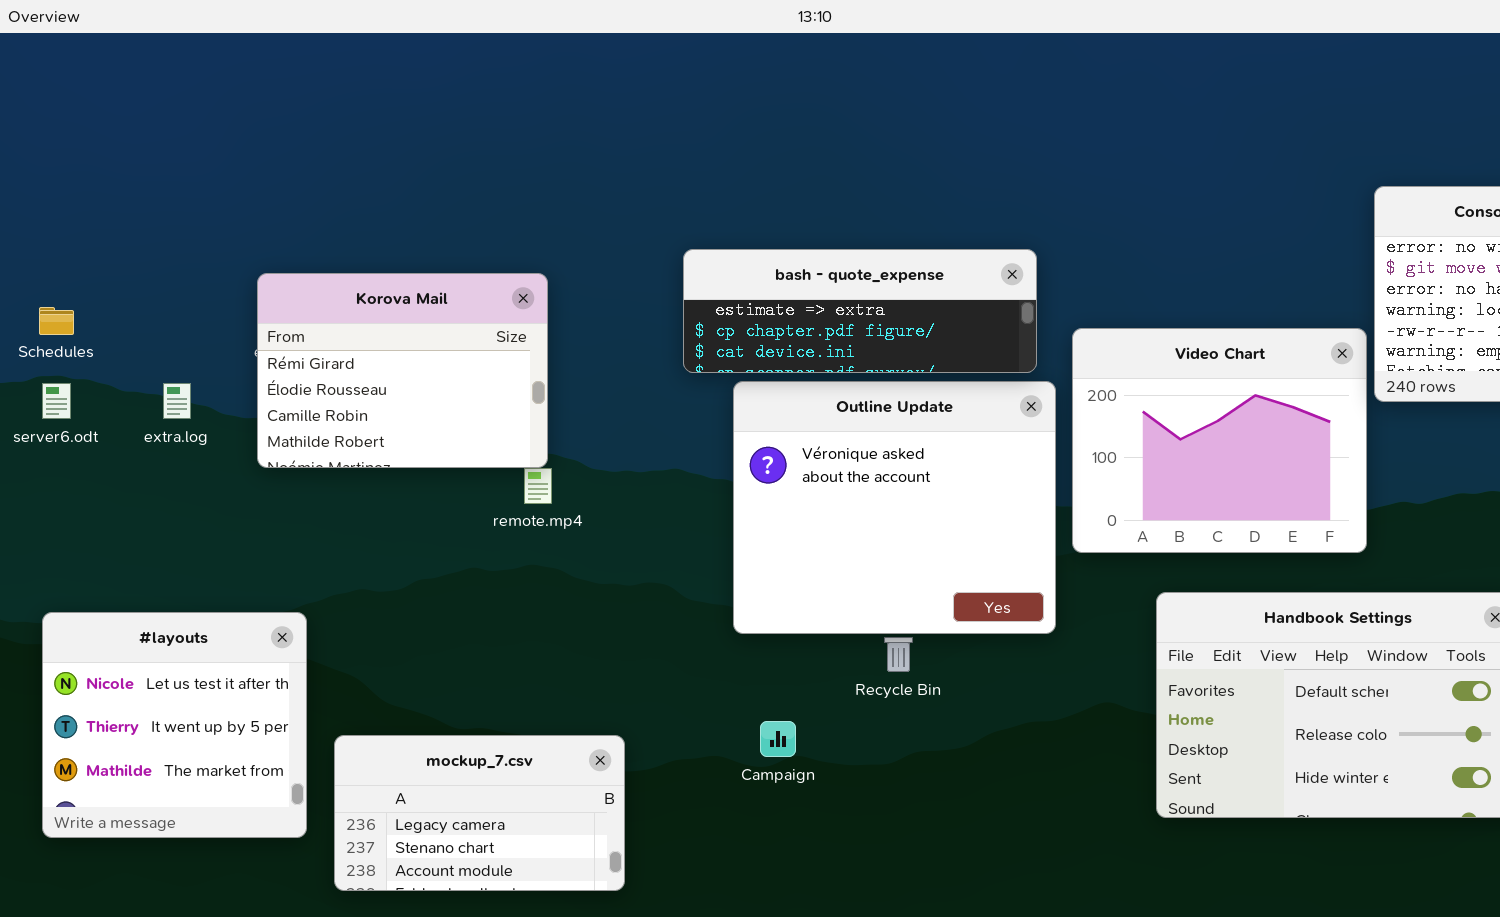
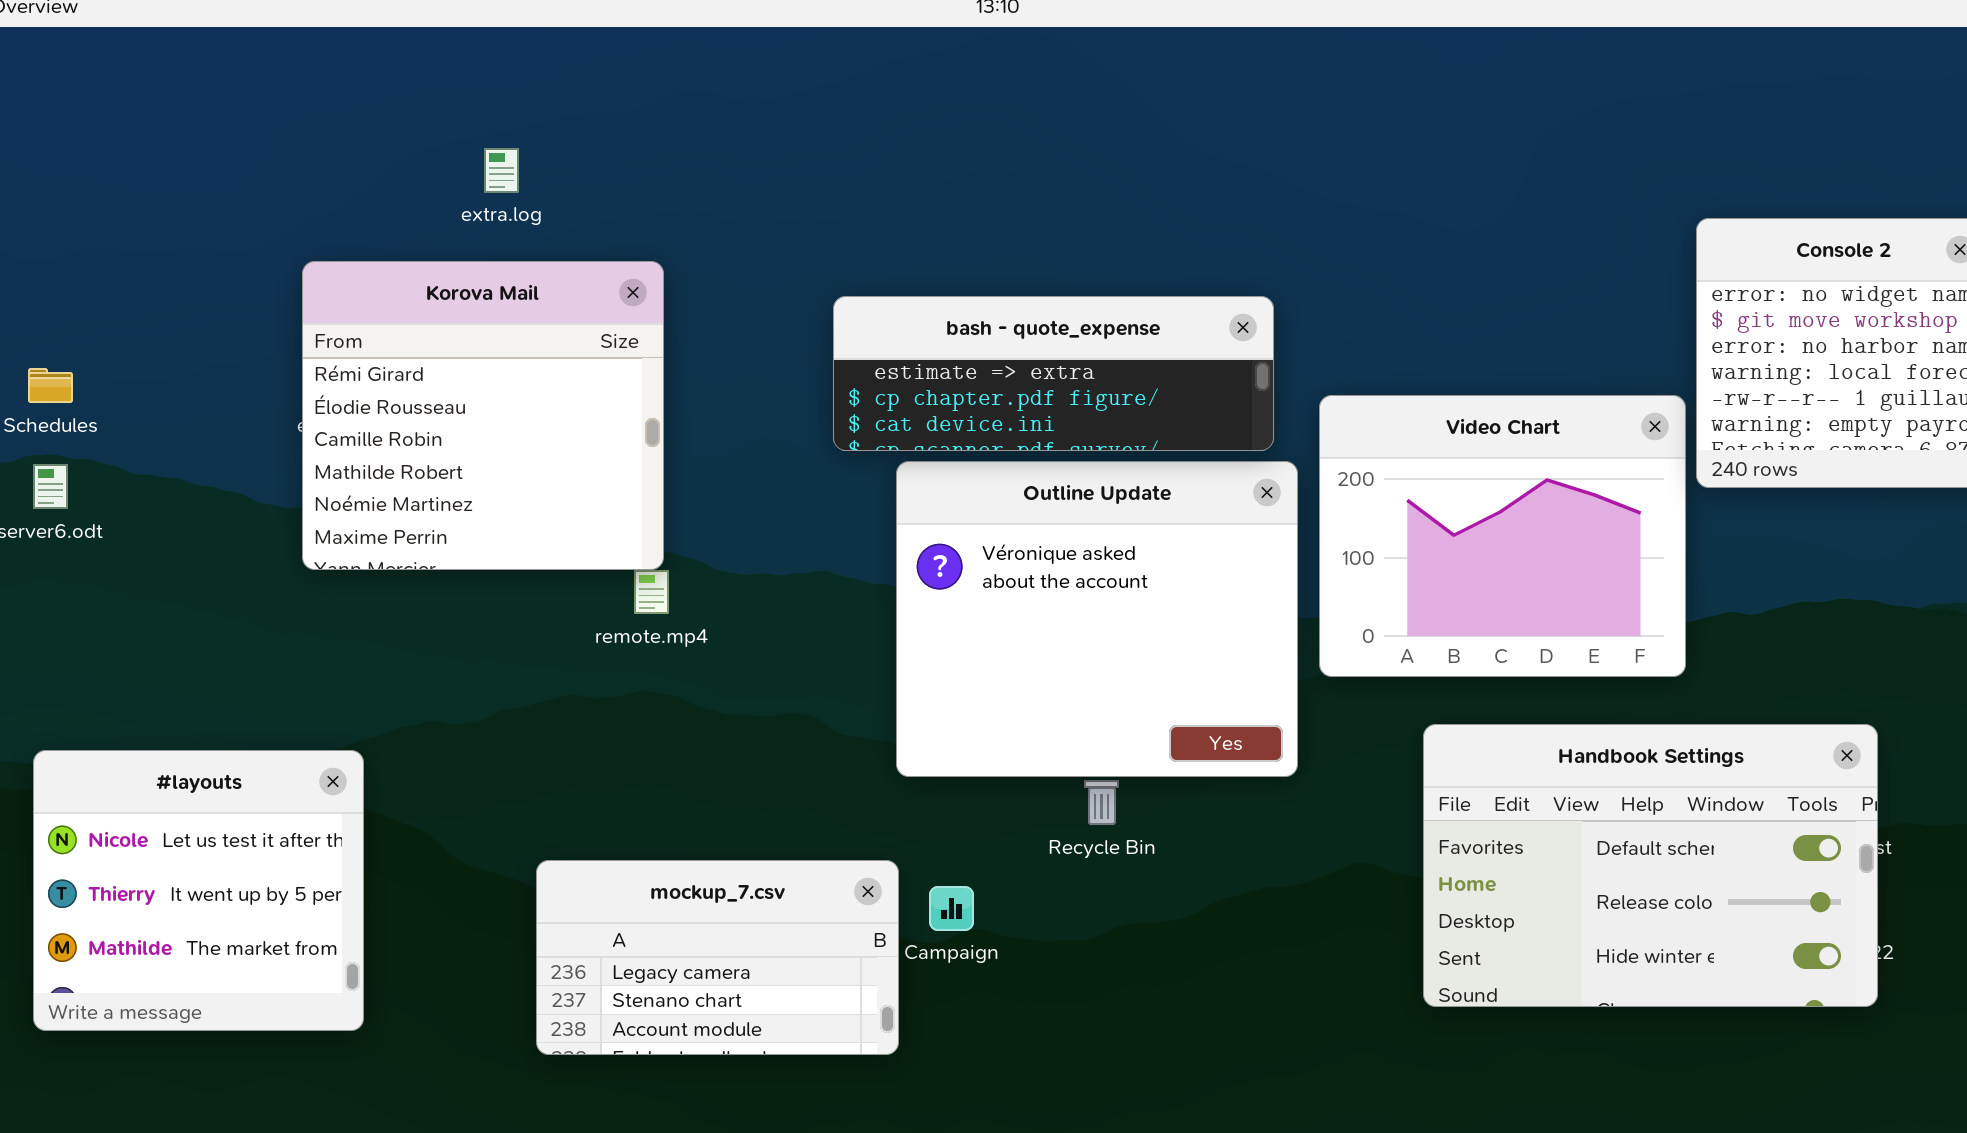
Korova Mail: [257,273,548,468] -> [302,261,664,570], resized
extra.log: [163,383,191,419] -> [484,148,519,193], moved
mockup_7.csv: [334,735,625,891] -> [536,860,899,1055], moved

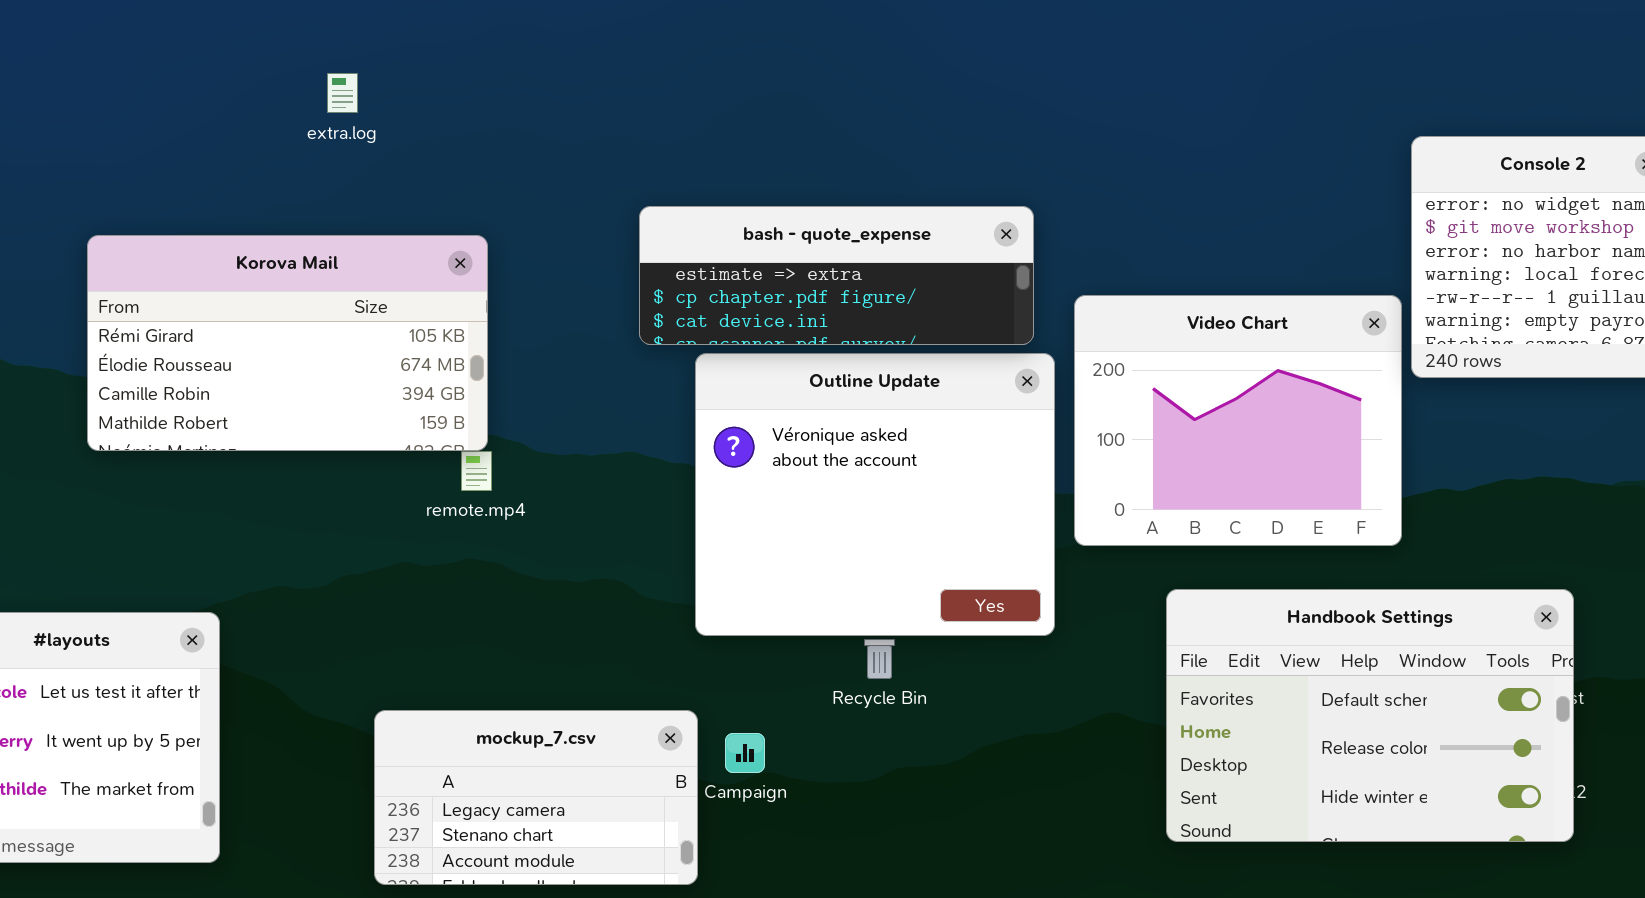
Korova Mail: [302,261,664,570] -> [87,235,488,451], resized

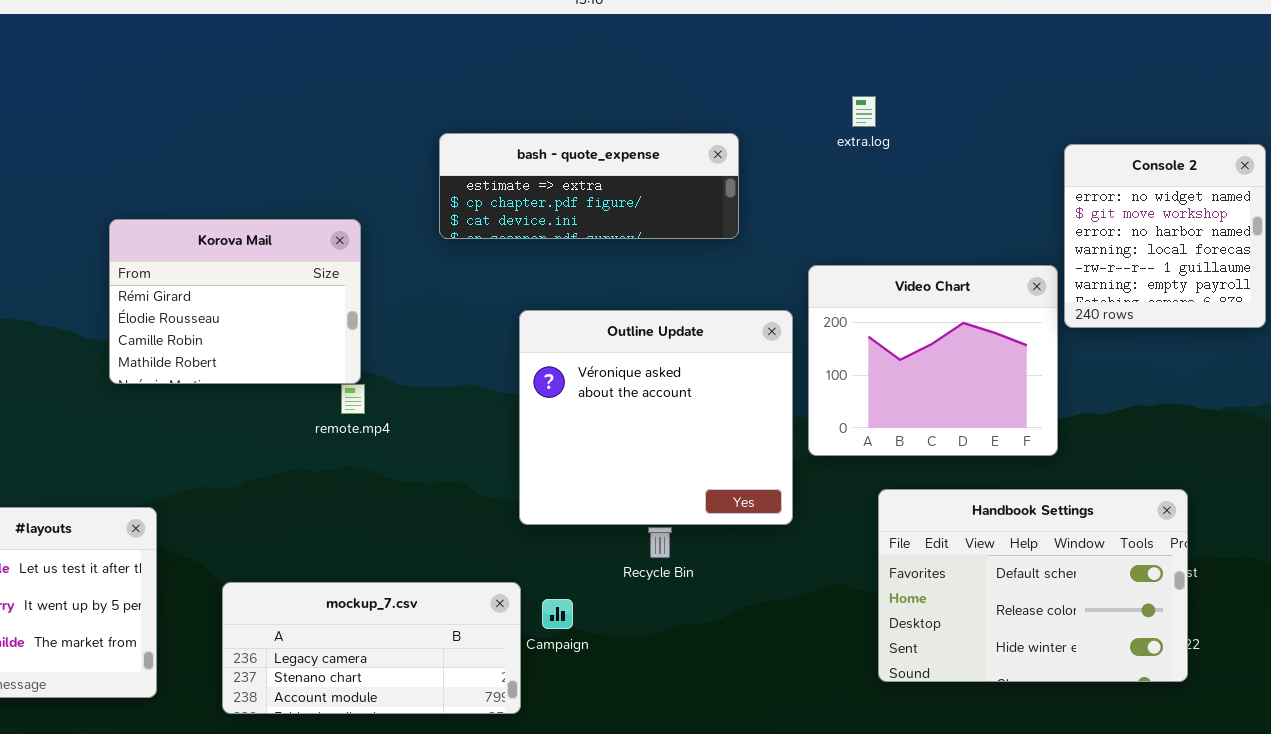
extra.log: [327,73,358,113] -> [852,96,876,127], moved
bash - quote_expense: [639,206,1034,345] -> [439,133,739,239], moved
Korova Mail: [87,235,488,451] -> [109,219,361,384], resized
mockup_7.csv: [374,710,698,885] -> [222,582,521,714], resized

